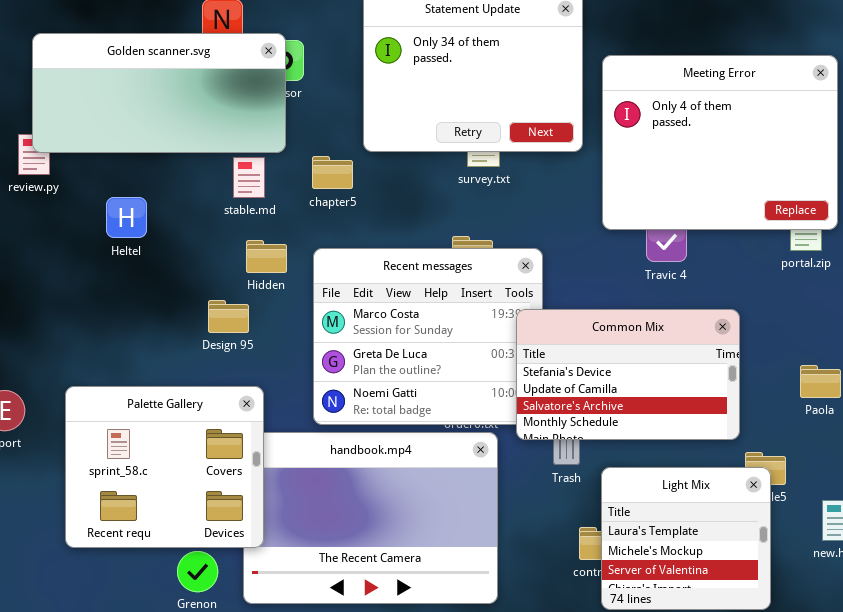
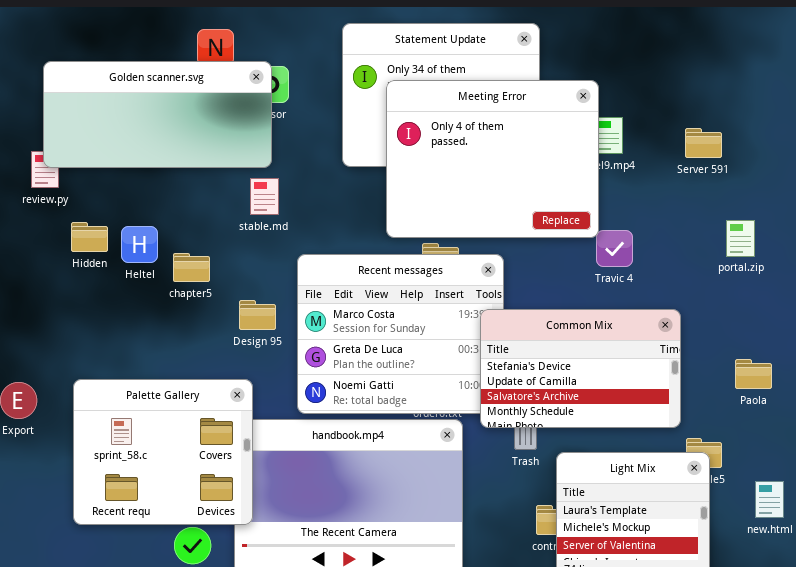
Meeting Error: [602,55,838,230] -> [386,80,599,238], moved
chapter5: [312,156,353,189] -> [173,253,210,282], moved
stable.md: [233,157,265,198] -> [250,178,279,215], moved
Heltel: [106,197,147,238] -> [121,226,158,263], moved
Hidden: [246,240,287,273] -> [71,222,108,252], moved
Design 95: [208,300,249,333] -> [239,300,276,330], moved

